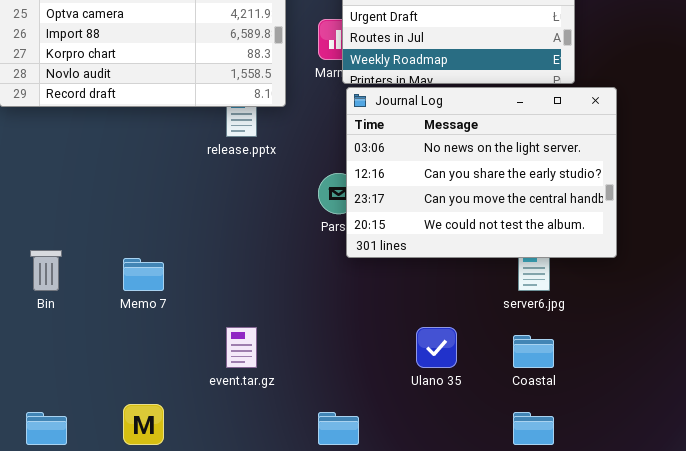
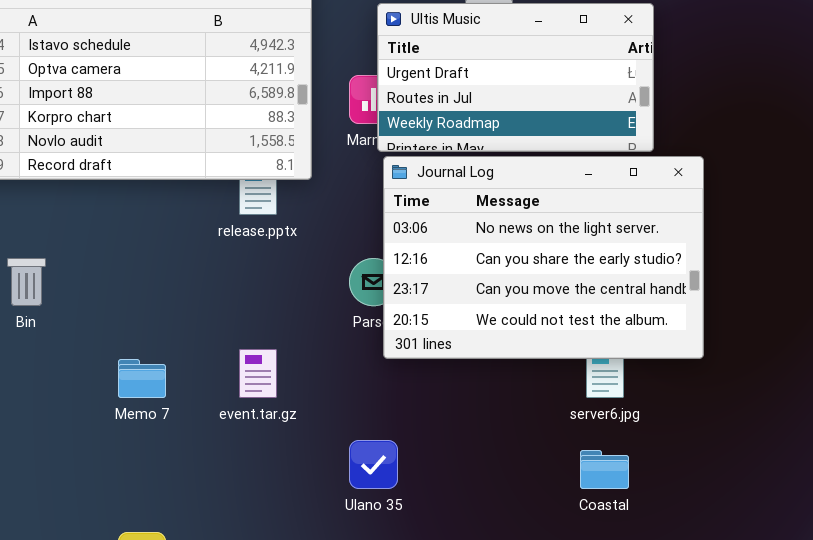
Bin: [30,250,62,291] -> [7,258,46,306], moved
event.tar.gz: [226,327,257,368] -> [239,349,277,398], moved
Ulano 35: [416,327,457,368] -> [349,440,398,489], moved

